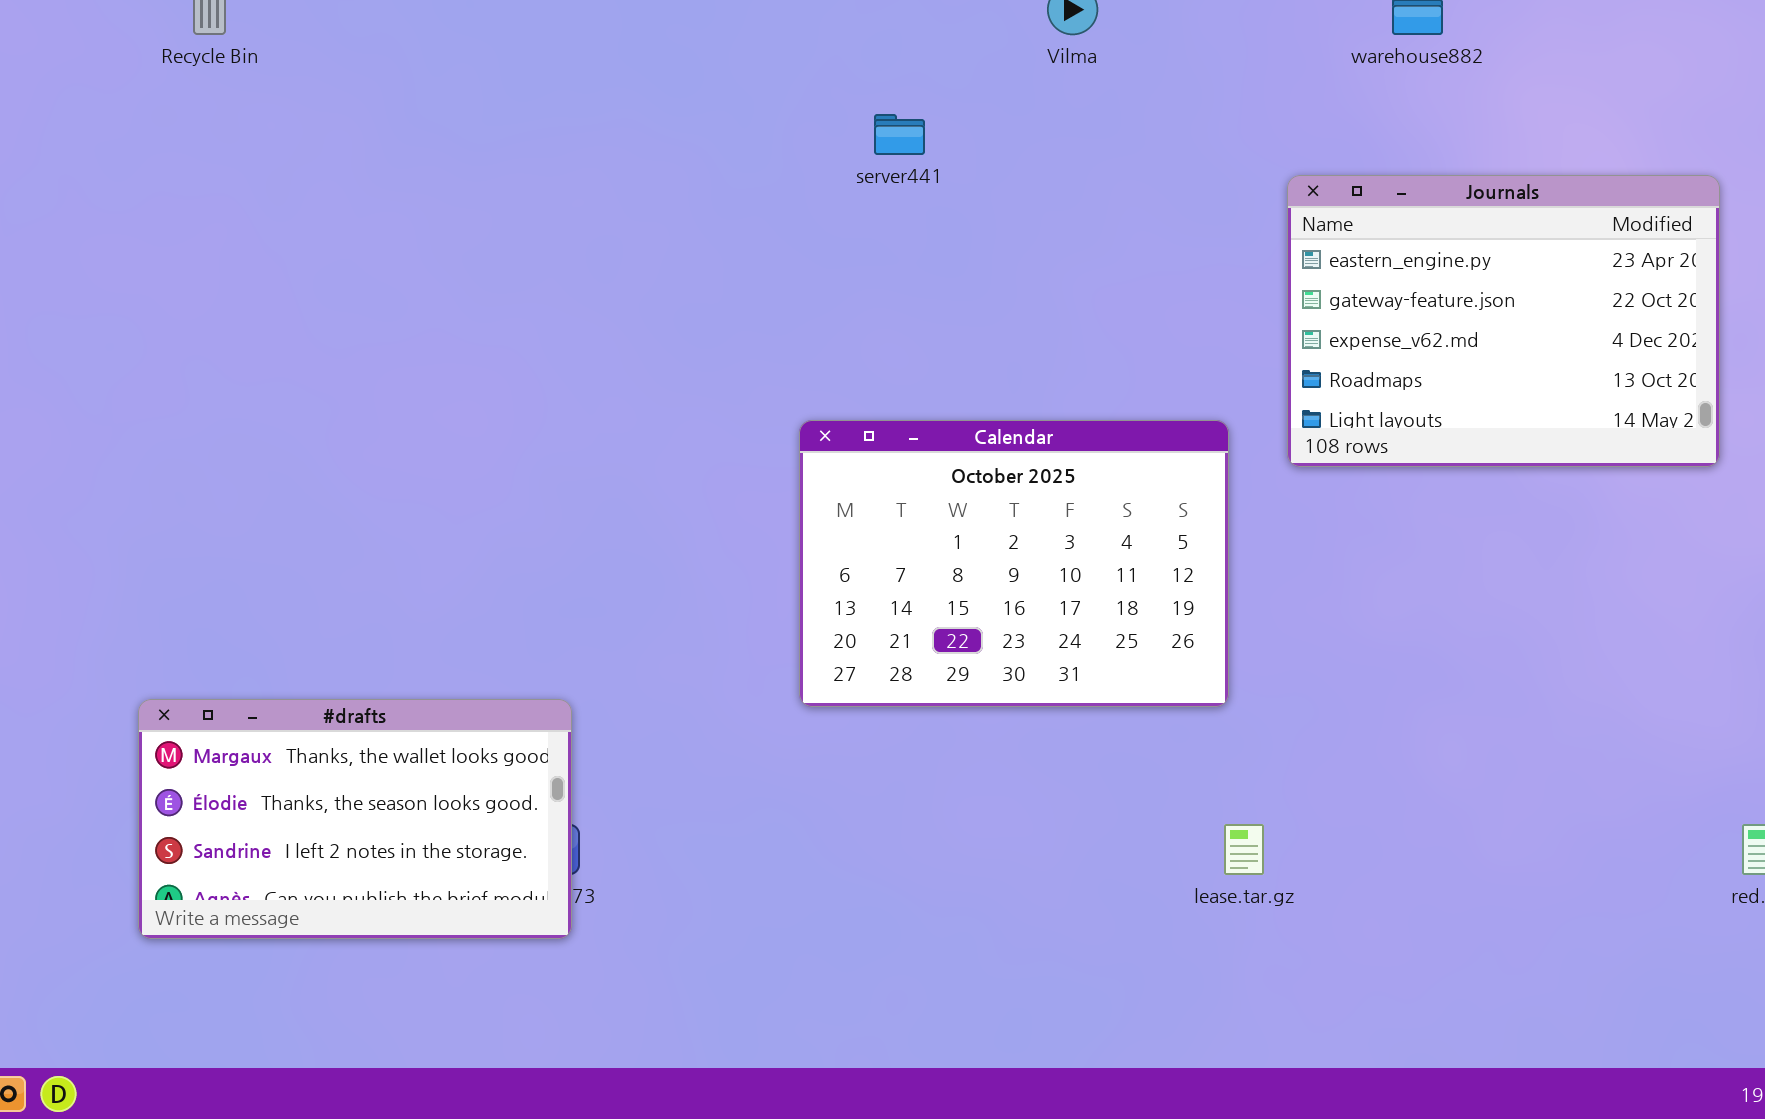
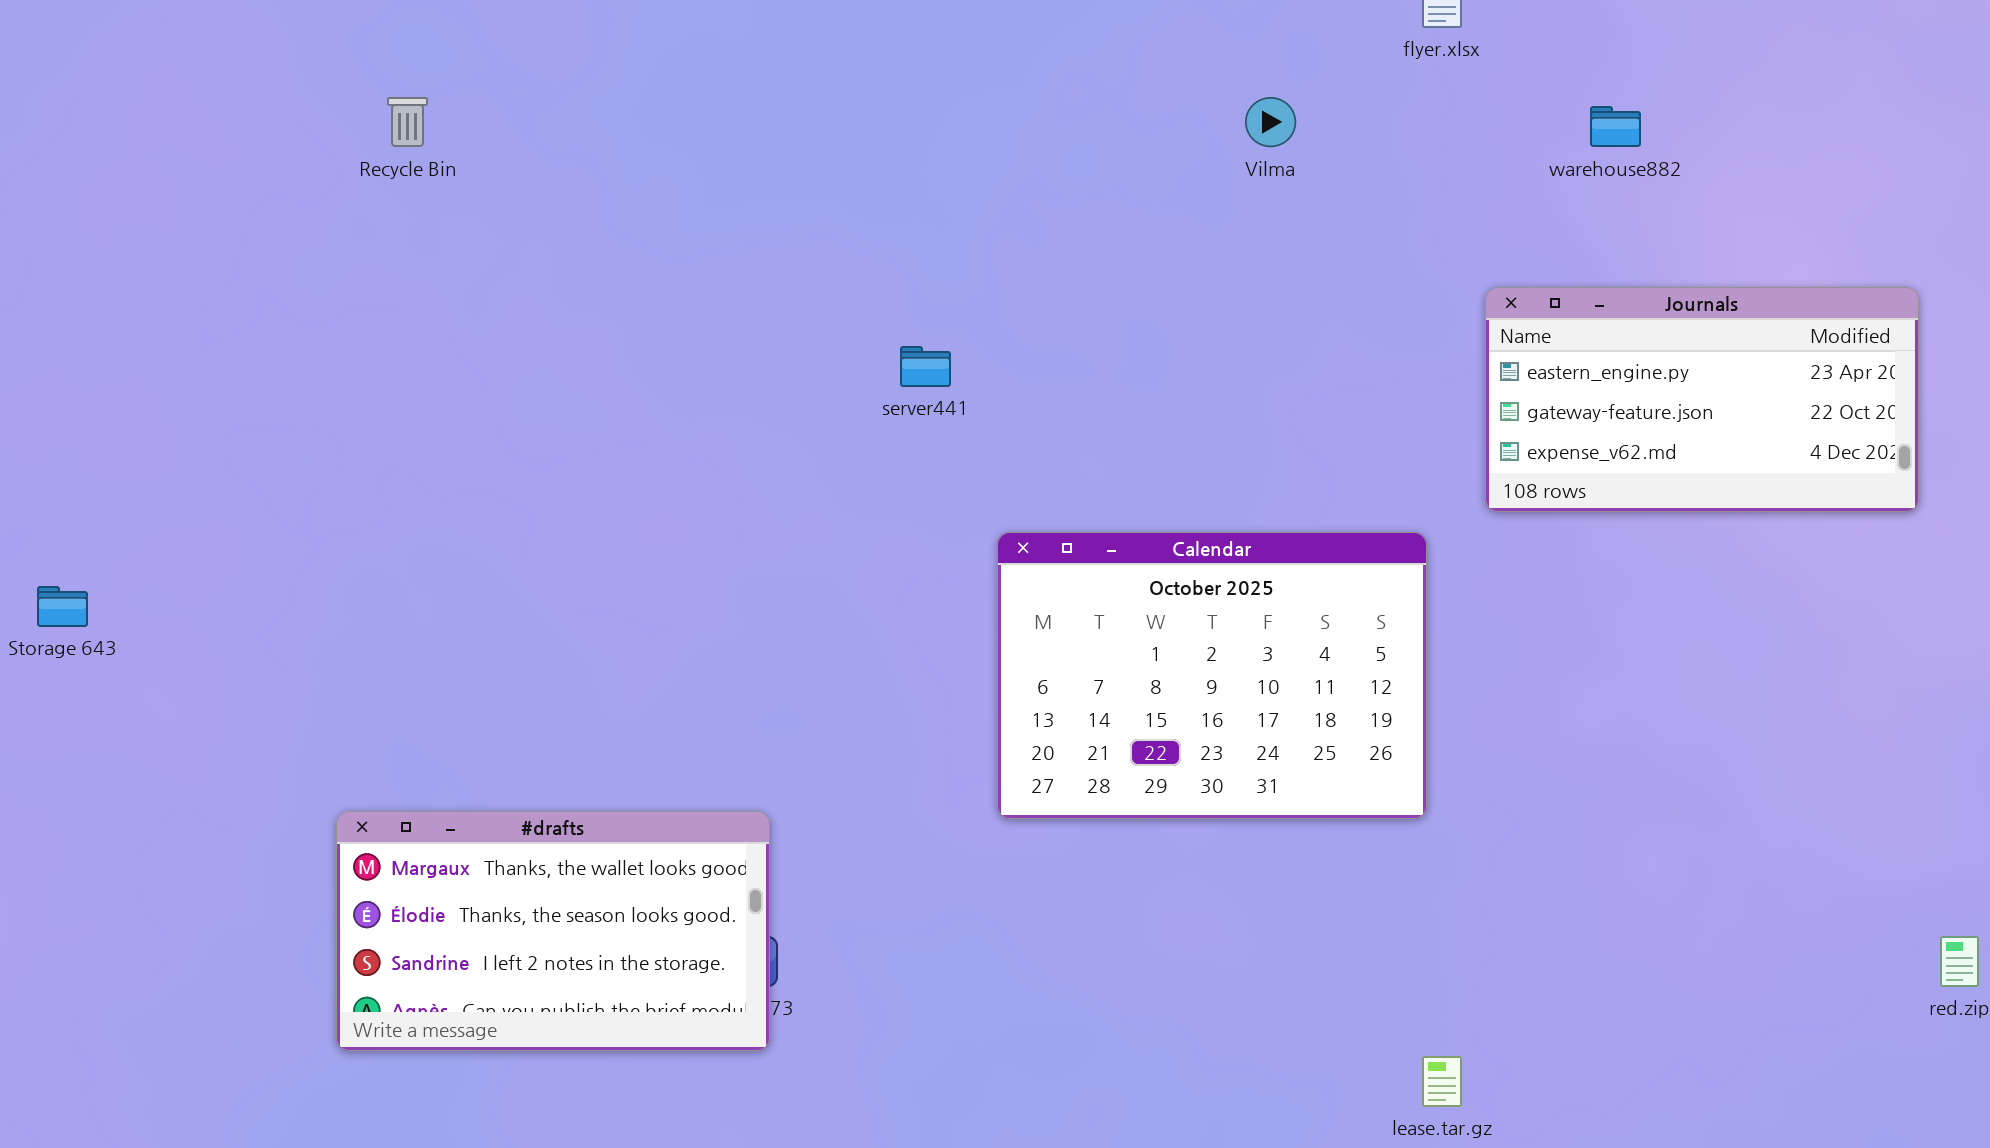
server441: [874,114,925,155] -> [900,346,951,387], moved
Journals: [1287,175,1720,467] -> [1485,287,1919,512], resized
lease.tar.gz: [1224,824,1264,875] -> [1422,1056,1462,1107], moved

